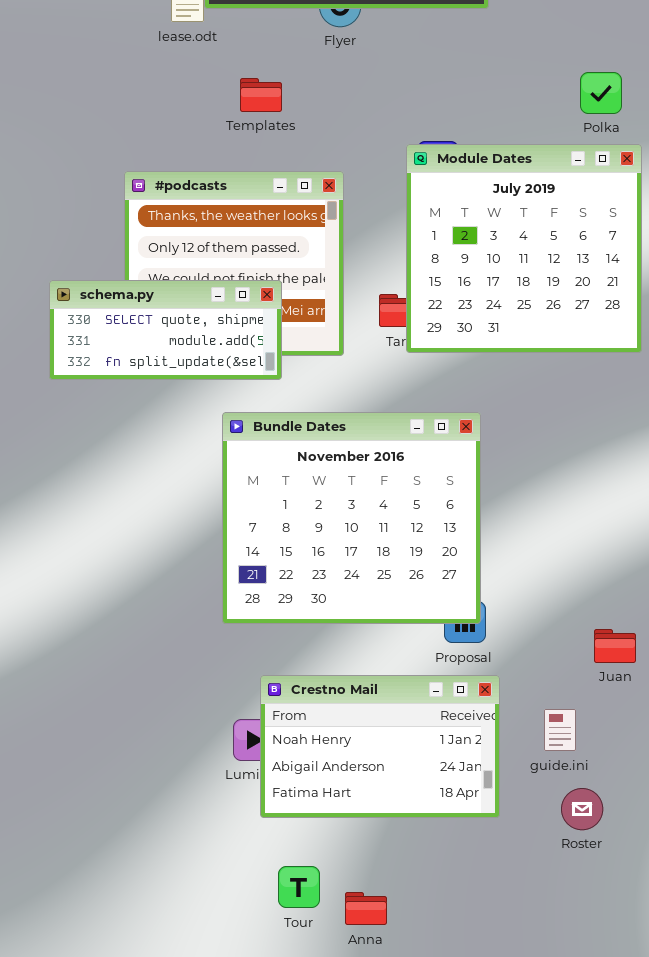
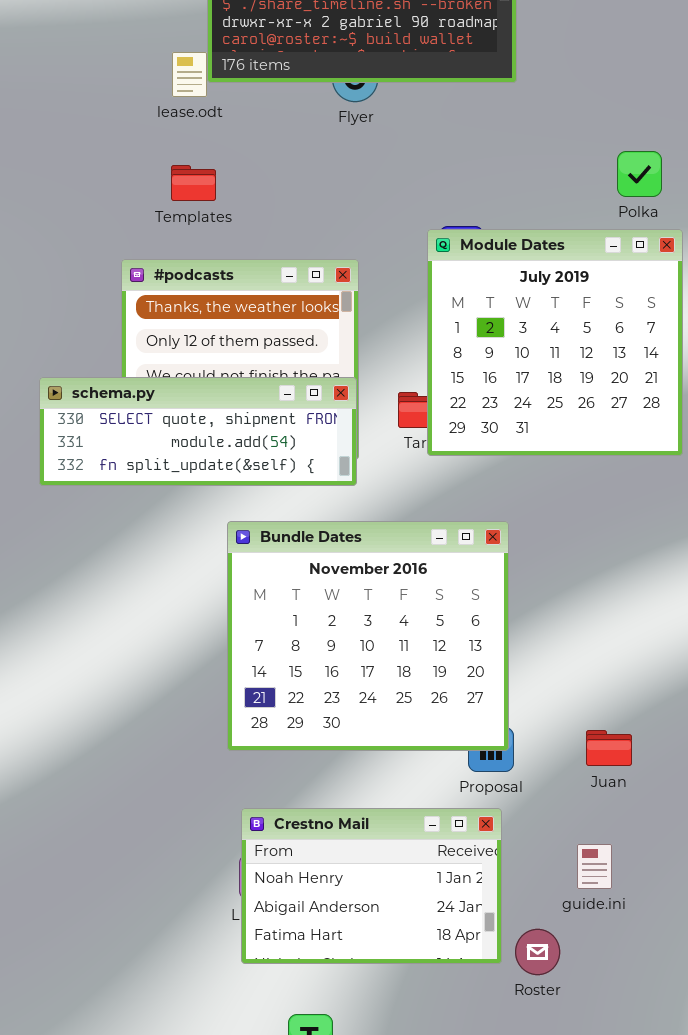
Templates: [240,78,282,112] -> [171,165,216,201], moved
schema.py: [49,280,282,380] -> [39,377,357,486], resized
Juan: [594,629,636,663] -> [586,730,632,766], moved
Crestno Mail: [260,675,500,818] -> [241,808,502,964], moved
Roster: [561,788,603,830] -> [515,929,560,975], moved

